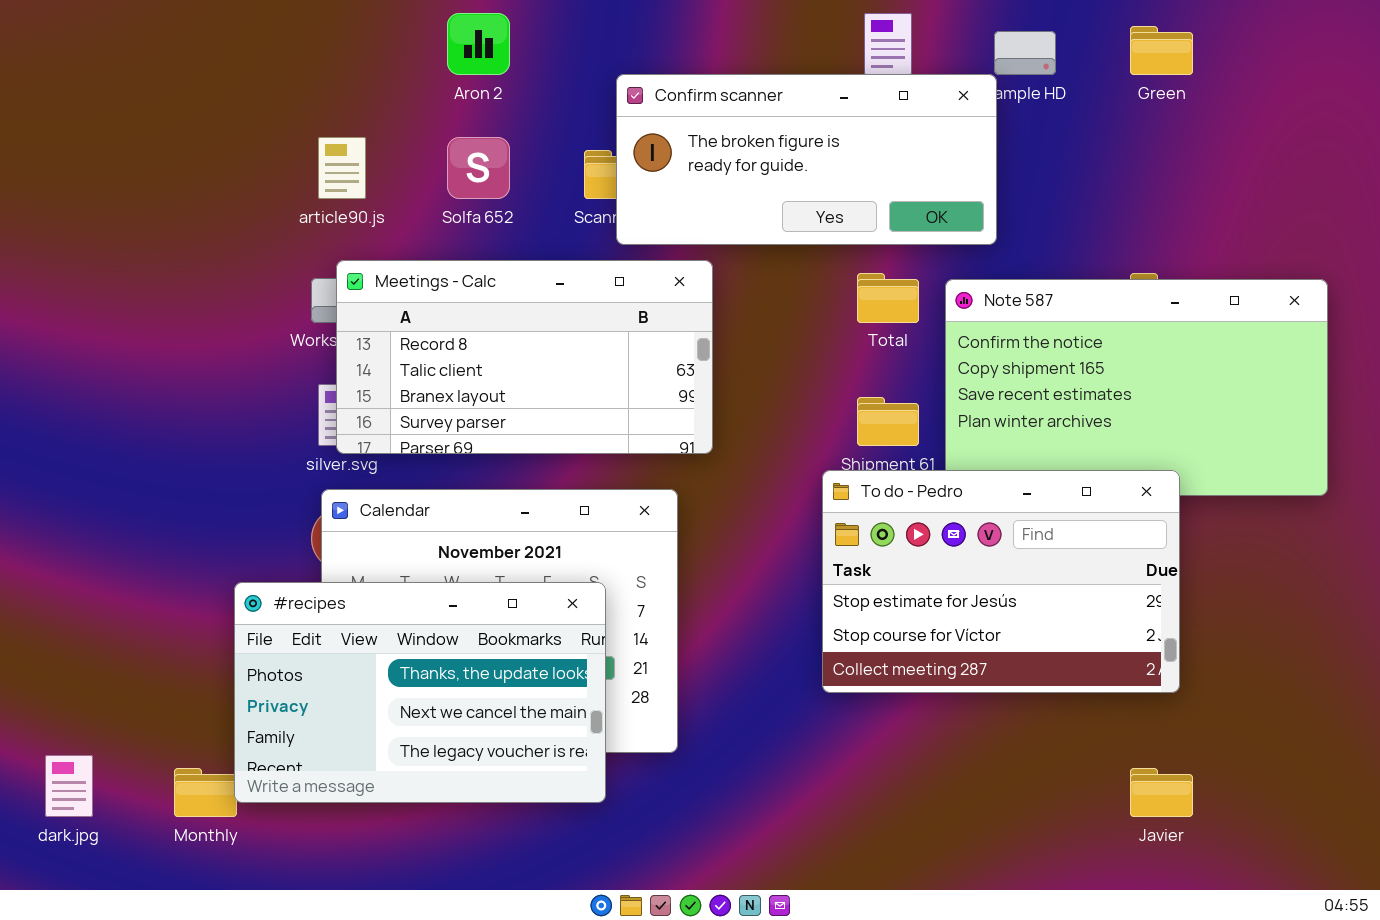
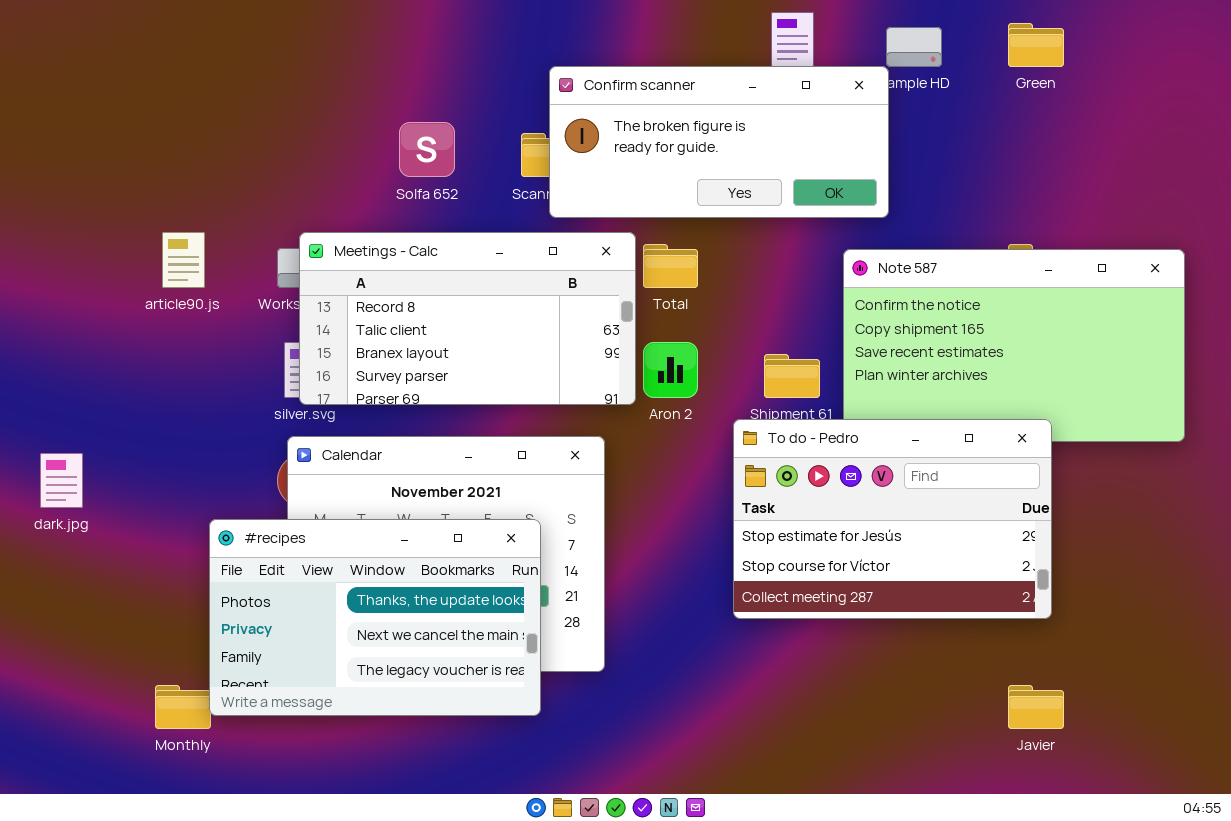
Aron 2: [447,13,510,75] -> [643,342,698,398], moved
article90.js: [318,137,366,199] -> [162,232,205,288], moved
Total: [857,273,919,323] -> [643,244,698,288], moved
dark.jpg: [45,755,93,817] -> [40,453,83,508], moved

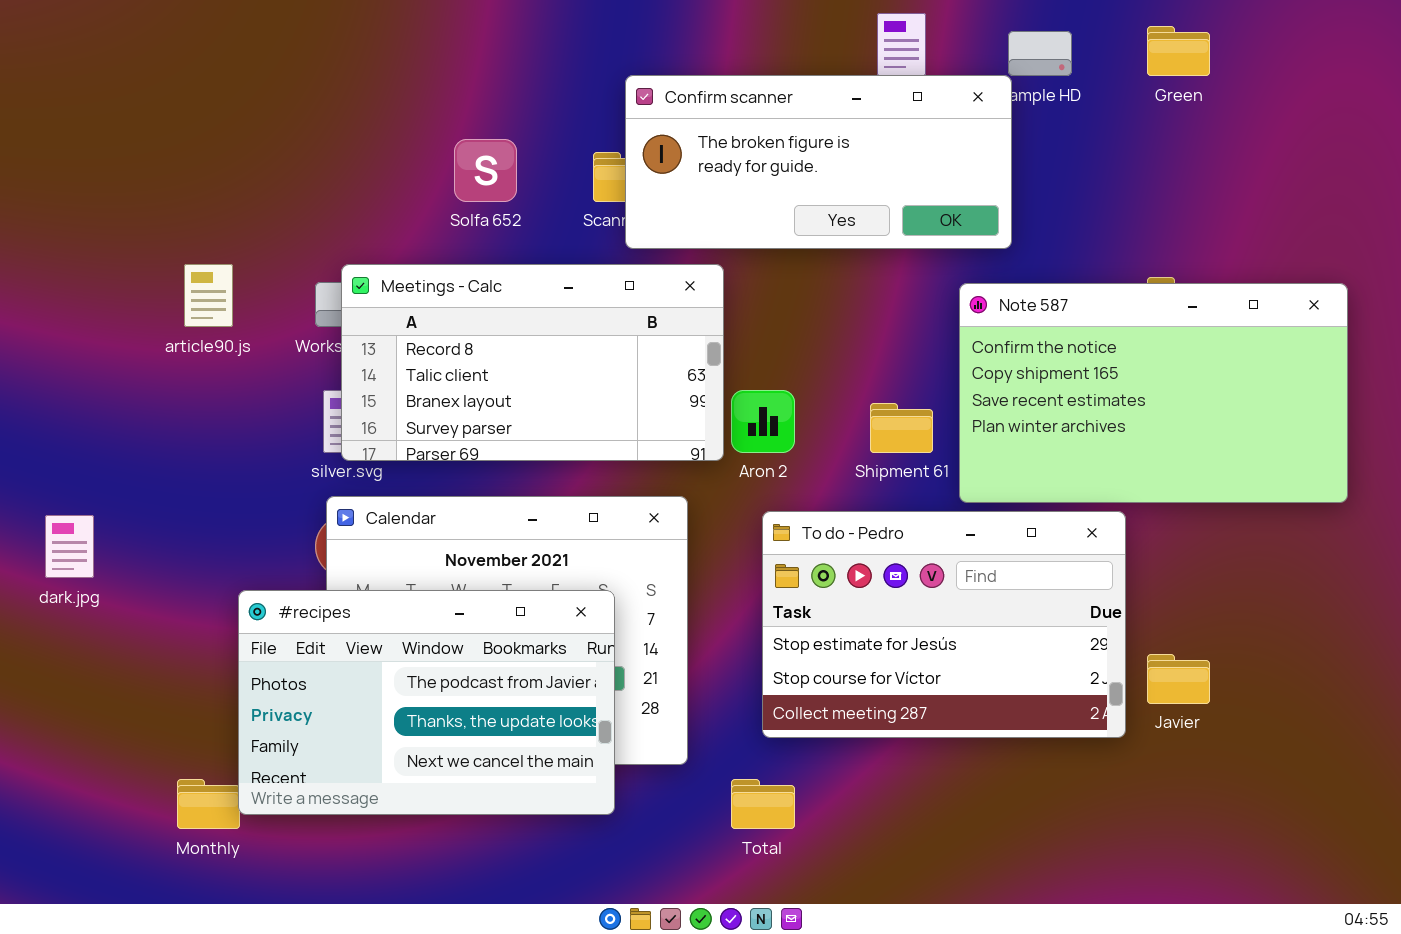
Total: [643,244,698,288] -> [731,779,795,829], moved
To do - Pedro: [733,419,1052,619] -> [762,511,1126,738], moved
#recipes: [209,519,541,716] -> [238,590,615,815], scrolled up 1 row
Javier: [1008,685,1064,729] -> [1147,654,1210,704], moved

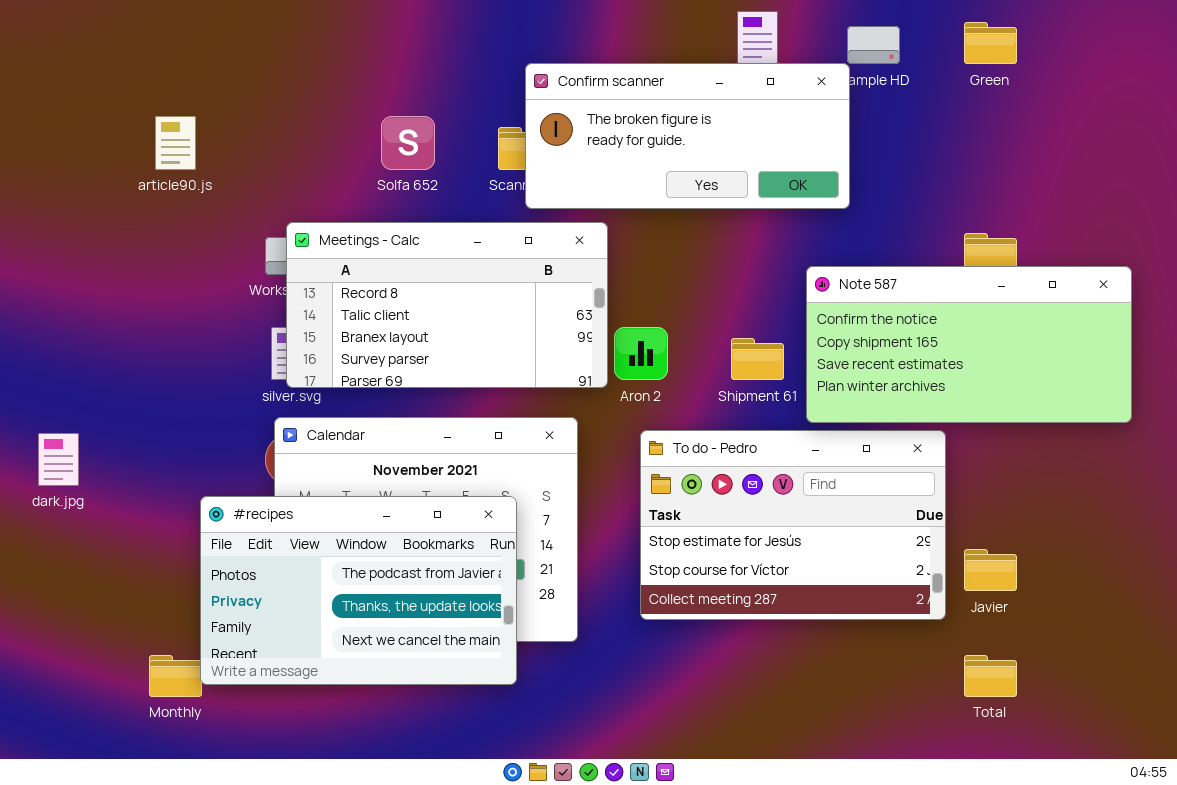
article90.js: [184,264,233,327] -> [155,116,196,170], moved
Note 587: [959,283,1348,503] -> [806,266,1132,423], resized
Total: [731,779,795,829] -> [964,655,1017,697], moved

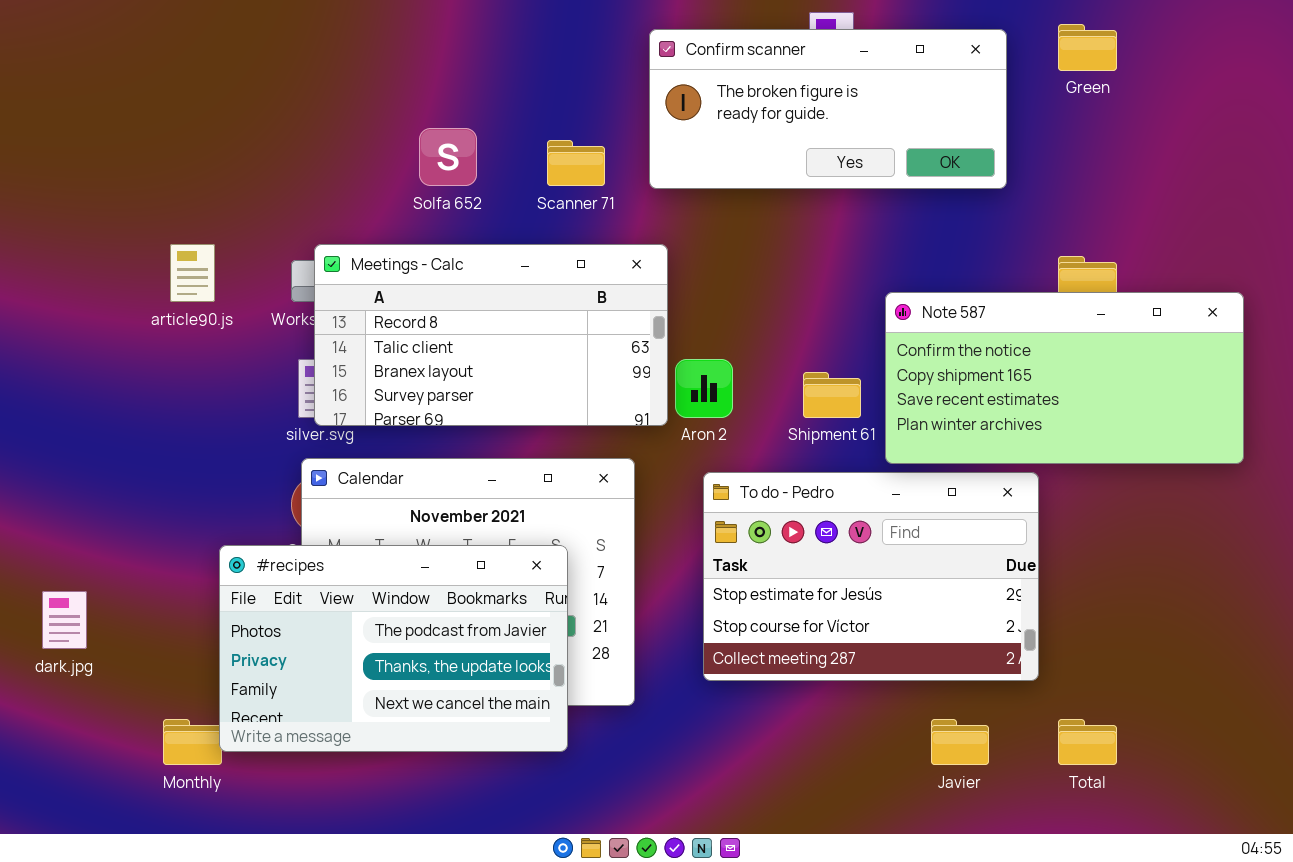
Confirm scanner: [525,63,850,209] -> [649,29,1007,189], moved
article90.js: [155,116,196,170] -> [170,244,215,302], moved
dark.jpg: [38,433,79,486] -> [42,591,87,649], moved
Javier: [964,549,1017,591] -> [931,719,989,765], moved

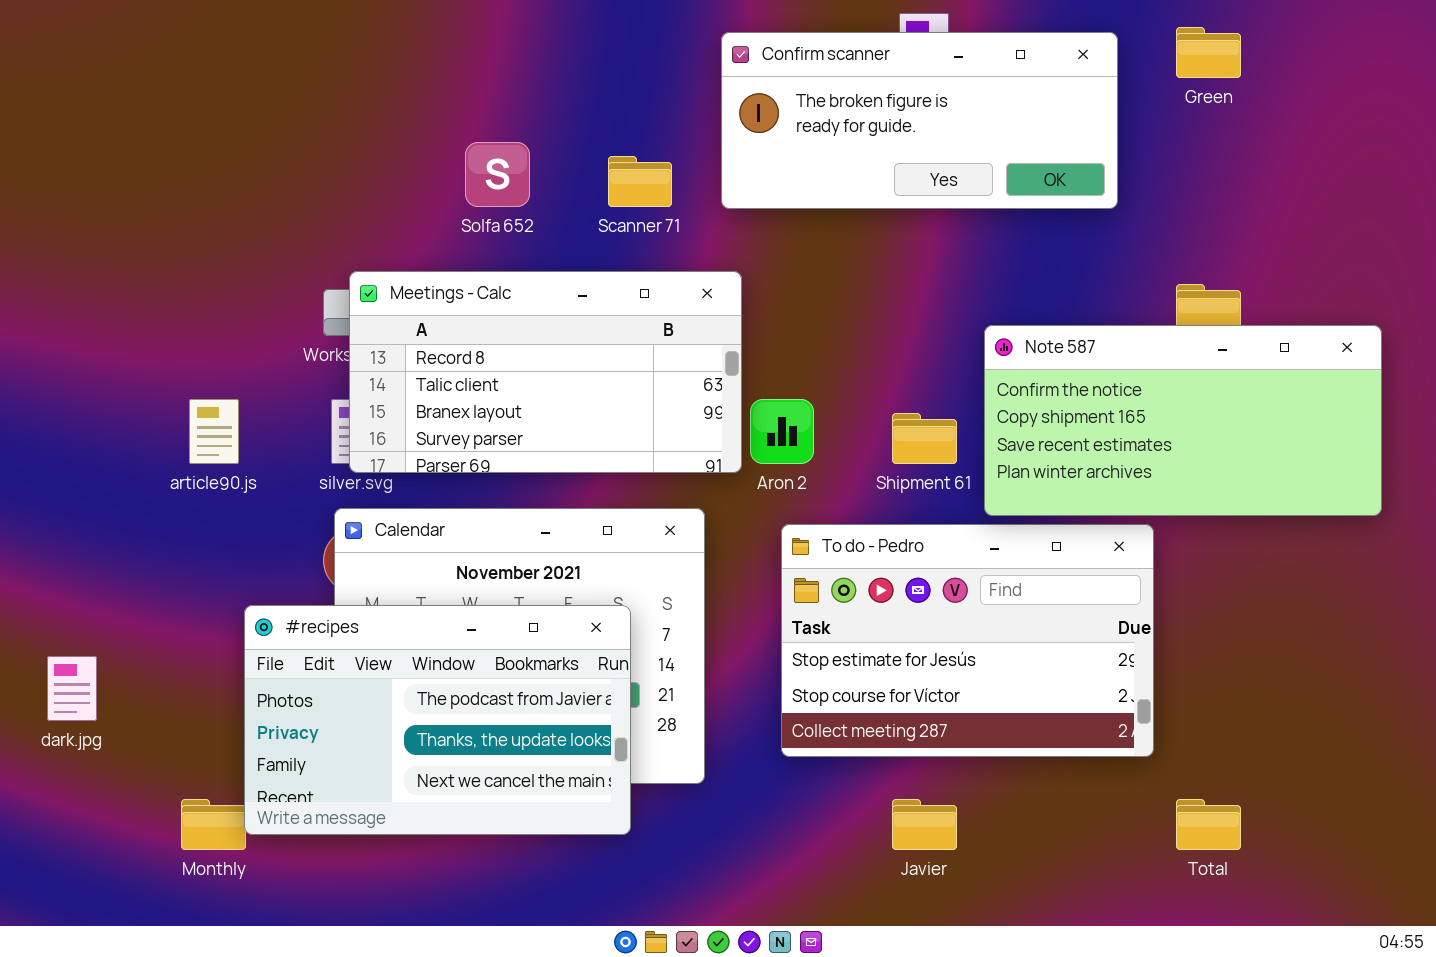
article90.js: [170,244,215,302] -> [189,399,239,464], moved
Javier: [931,719,989,765] -> [892,799,957,850], moved

